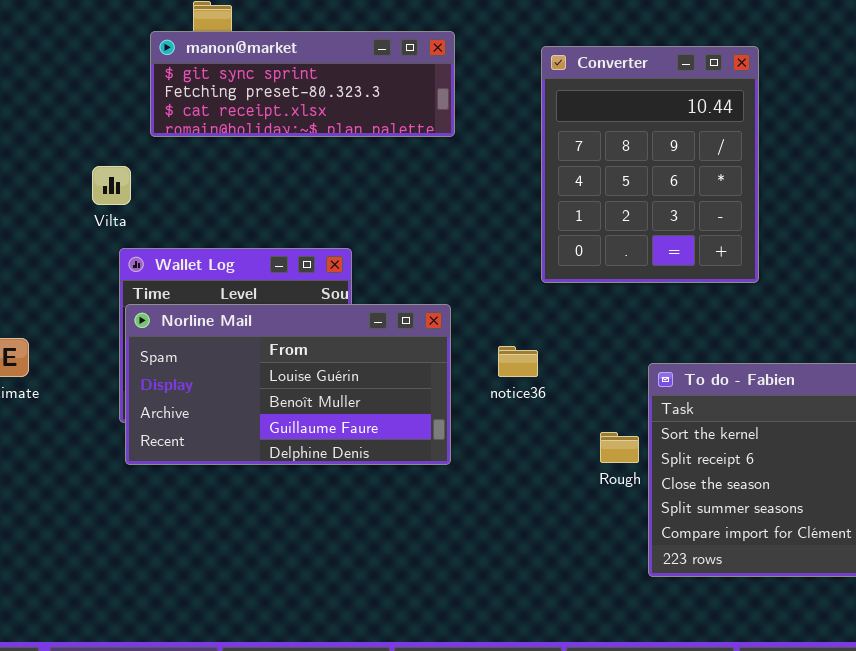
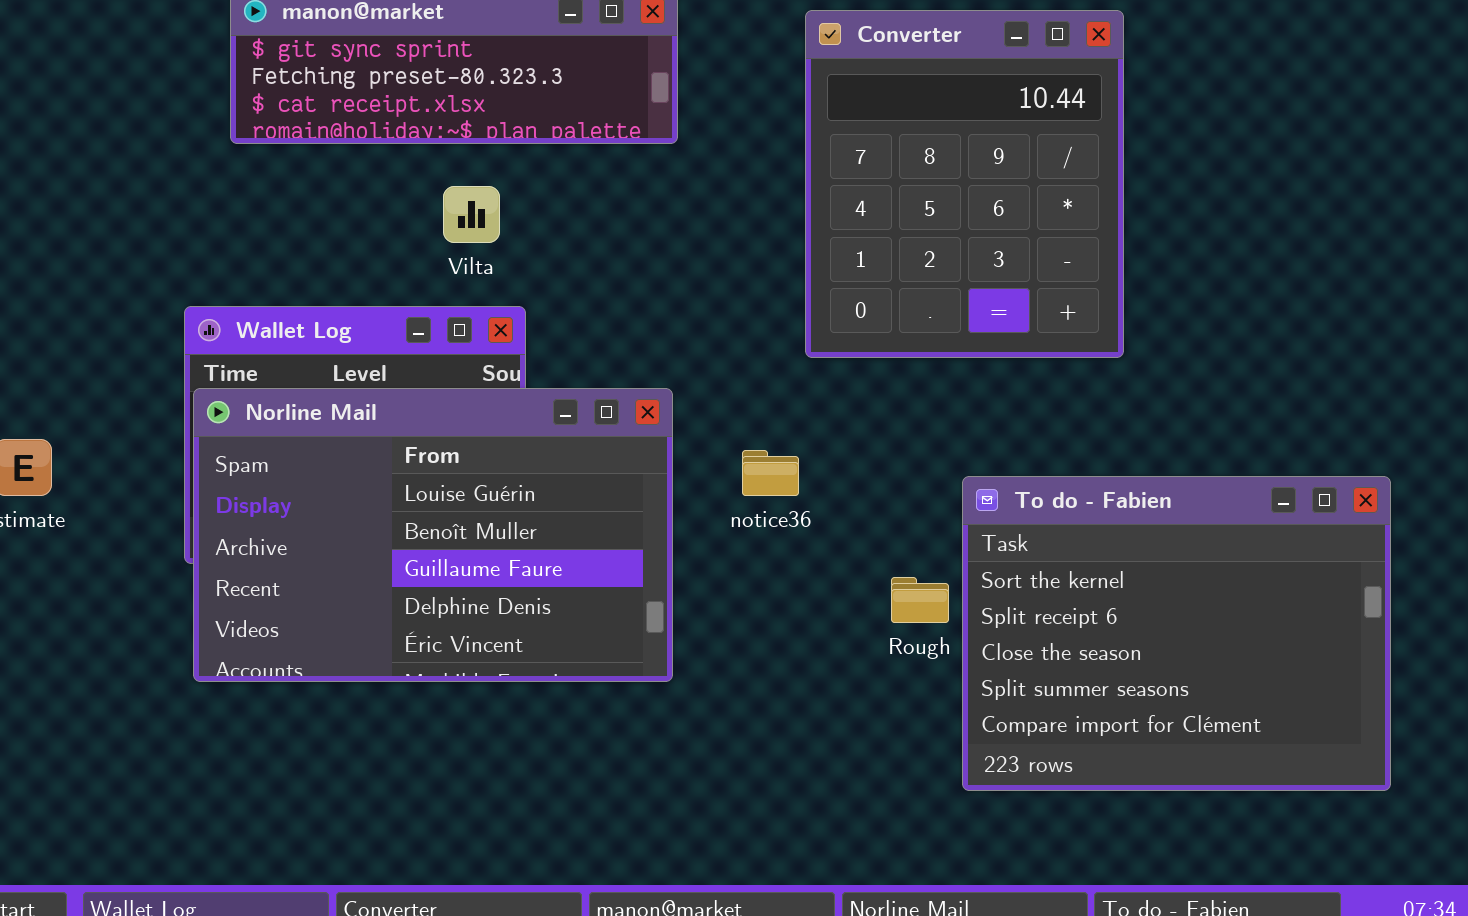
Vilta: [92,166,131,205] -> [443,186,500,243], moved
Norline Mail: [125,304,451,465] -> [193,388,673,682], resized

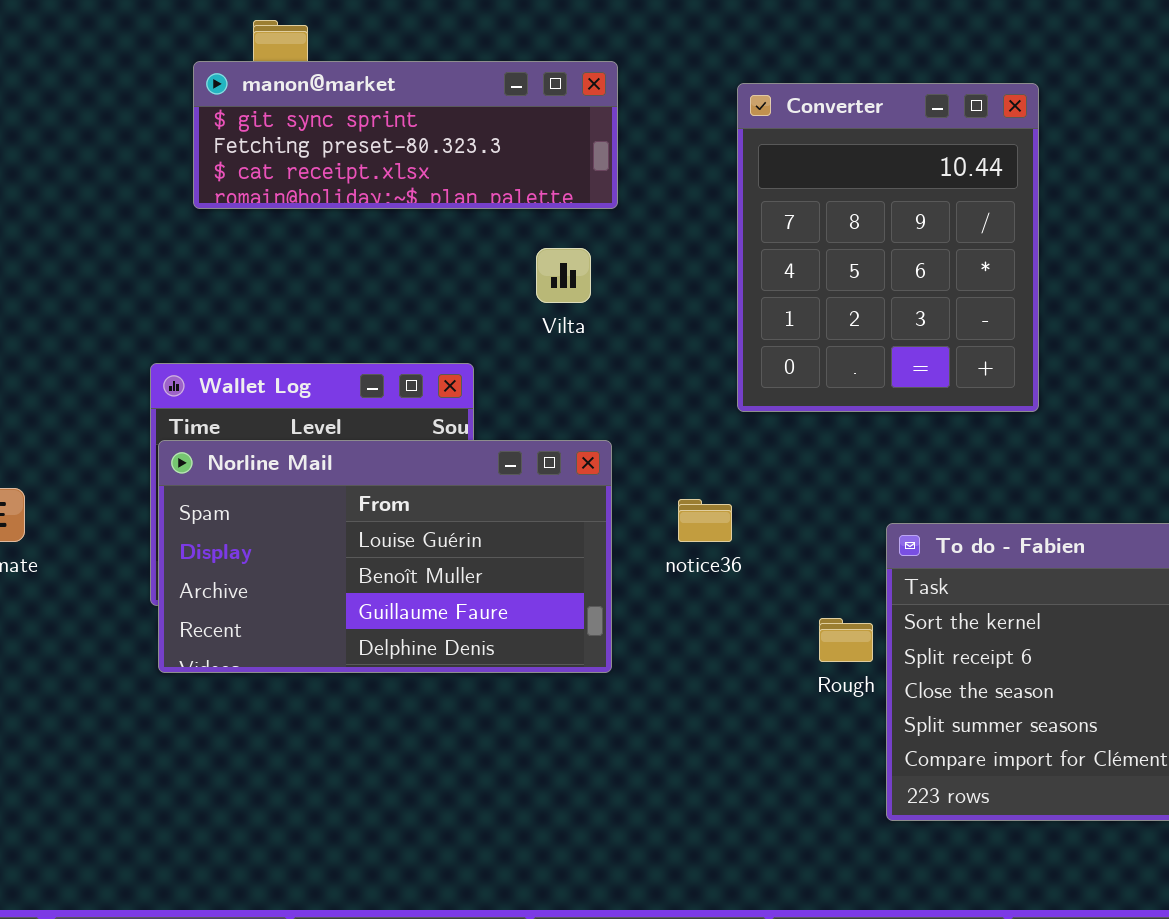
Vilta: [443,186,500,243] -> [536,248,591,303], moved
Norline Mail: [193,388,673,682] -> [158,440,612,673], resized

